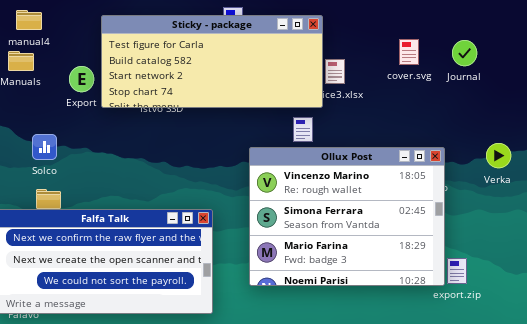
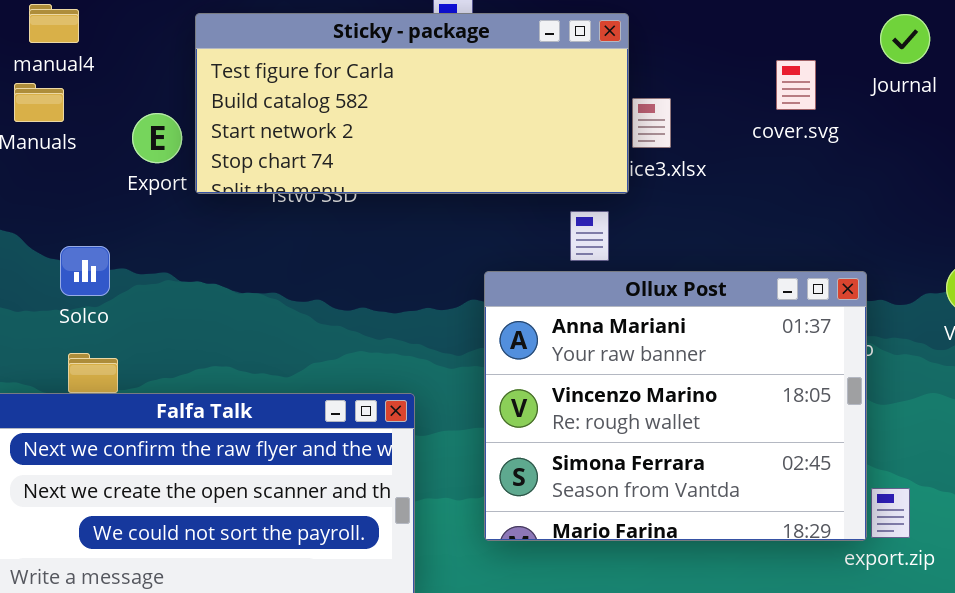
Journal: [452,40,477,66] -> [880,14,930,64], moved
Ollux Post: [249,147,445,286] -> [484,271,867,541], scrolled up 1 row

